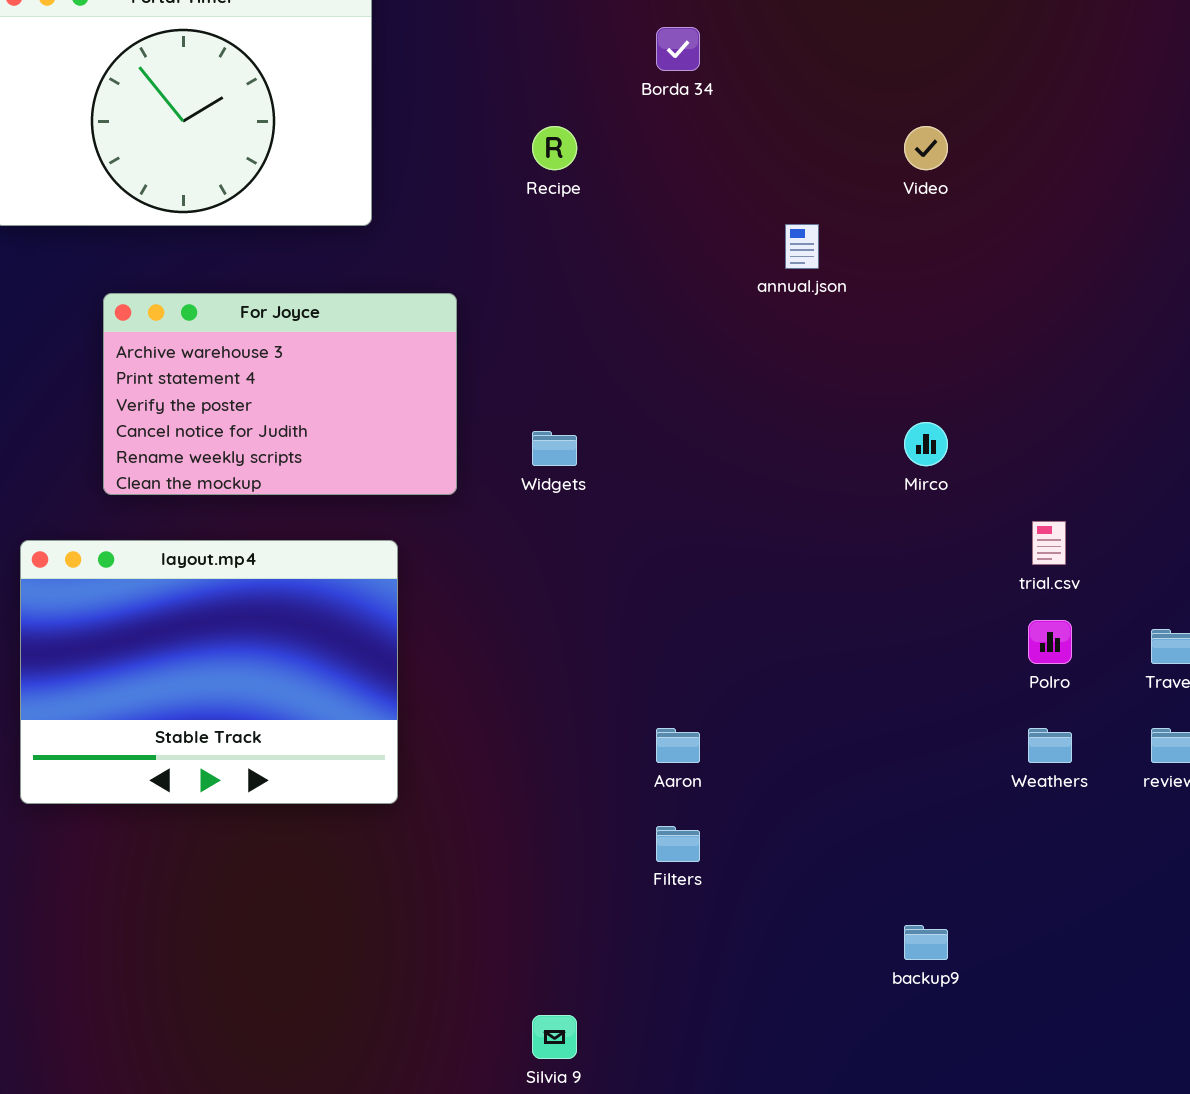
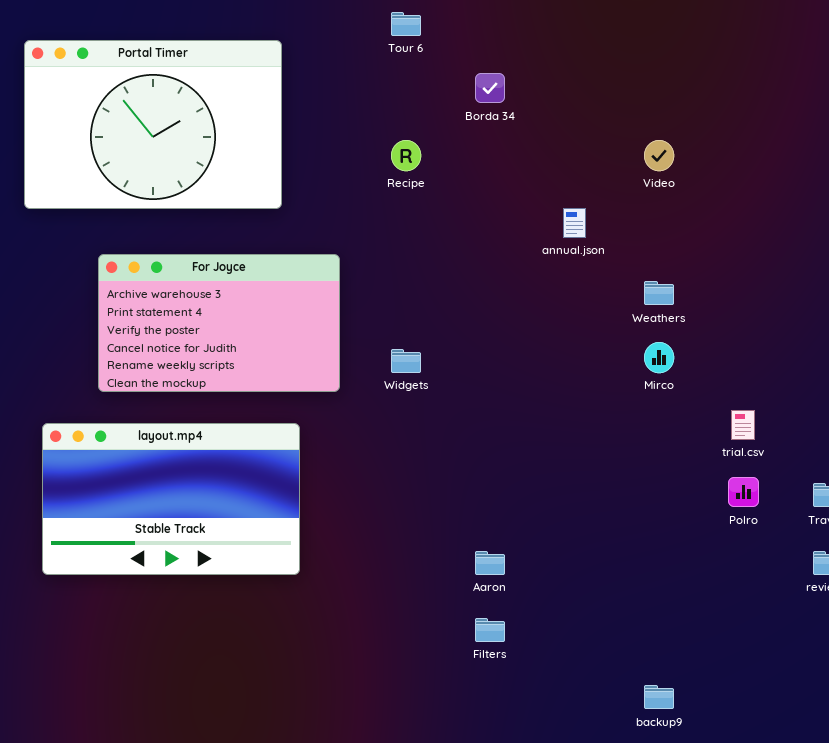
layout.mp4: [20,540,398,804] -> [42,423,300,575], resized
Weathers: [1028,728,1072,763] -> [644,281,674,305], moved

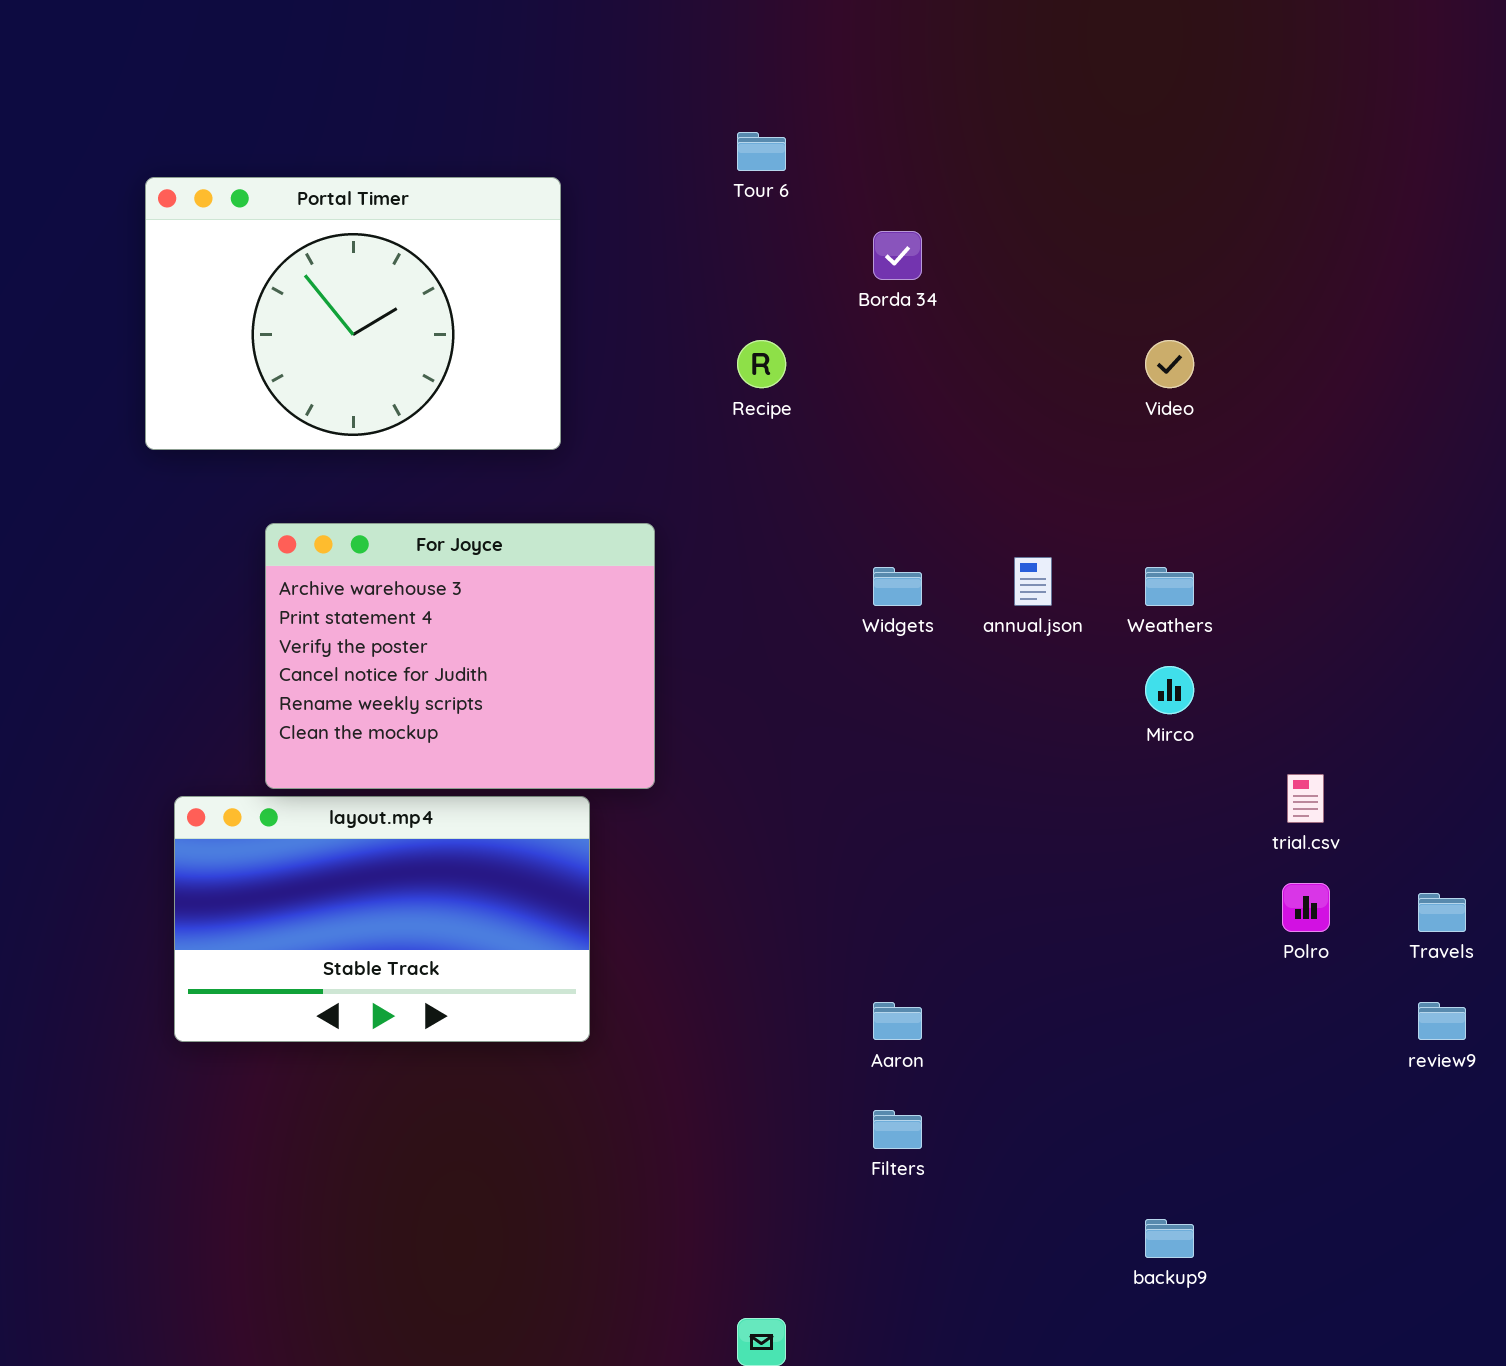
annual.json: [563,208,586,238] -> [1014,557,1052,606], moved
For Joyce: [98,254,340,392] -> [265,523,655,789], resized
Widgets: [391,349,421,373] -> [873,567,922,606], moved

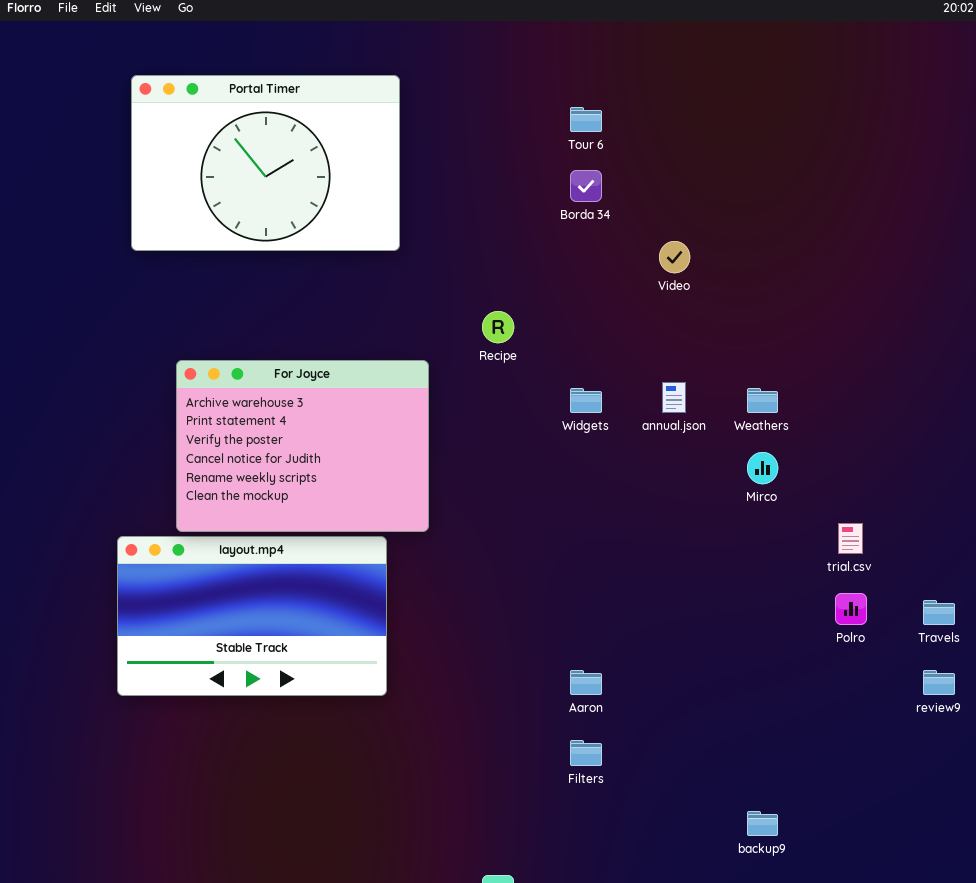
Tour 6: [737,132,786,171] -> [570,107,602,132], moved
Portal Timer: [145,177,561,450] -> [131,75,400,251], moved
Recipe: [737,340,786,388] -> [482,311,514,343], moved
Video: [1145,340,1194,388] -> [659,241,690,273], moved

